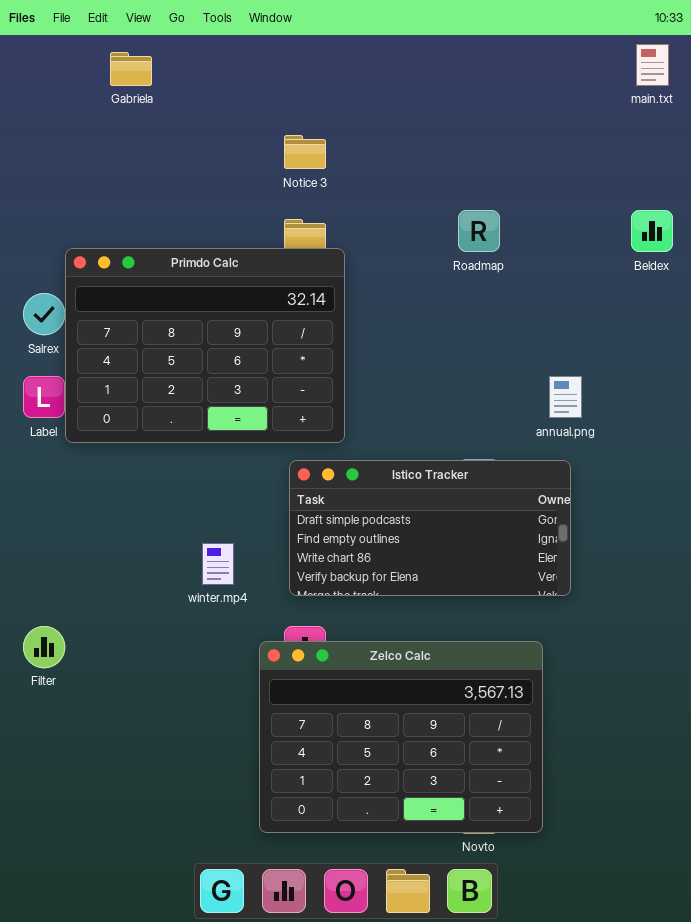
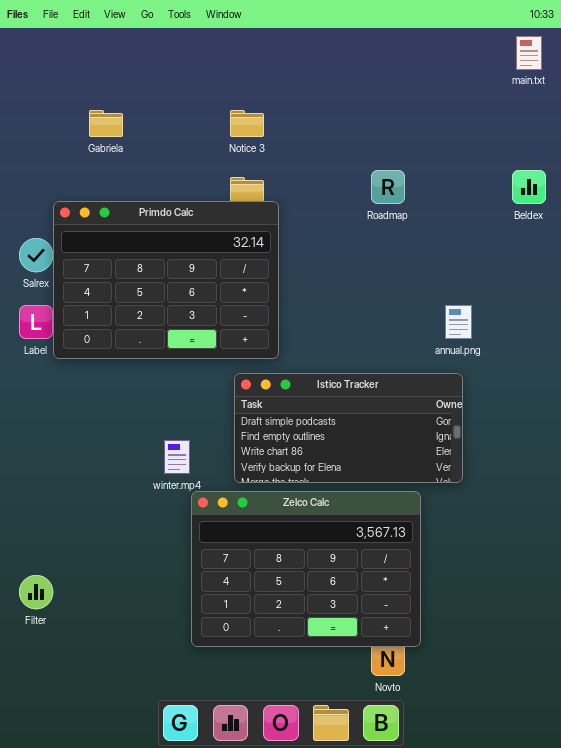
Gabriela: [110,52,152,86] -> [89,110,123,137], moved
Filter: [23,626,65,668] -> [19,575,53,609], moved
Zelco Calc: [259,641,543,833] -> [191,491,421,647], moved

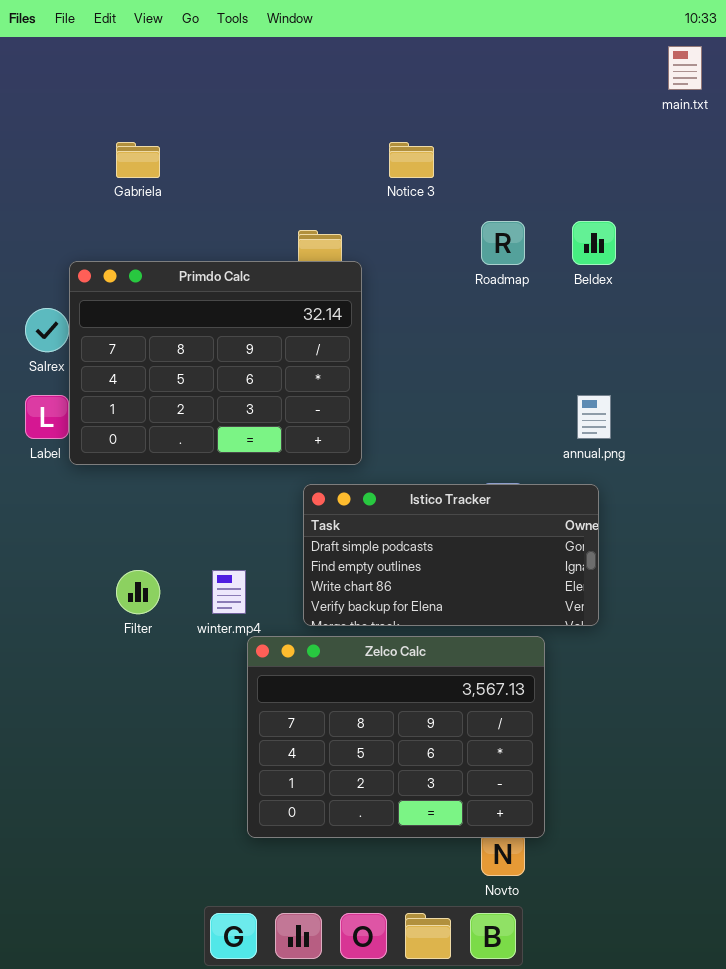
Notice 3: [230,110,264,137] -> [389,142,434,178], moved
Beldex: [512,170,546,204] -> [572,221,616,265], moved
Filter: [19,575,53,609] -> [116,570,160,614], moved

